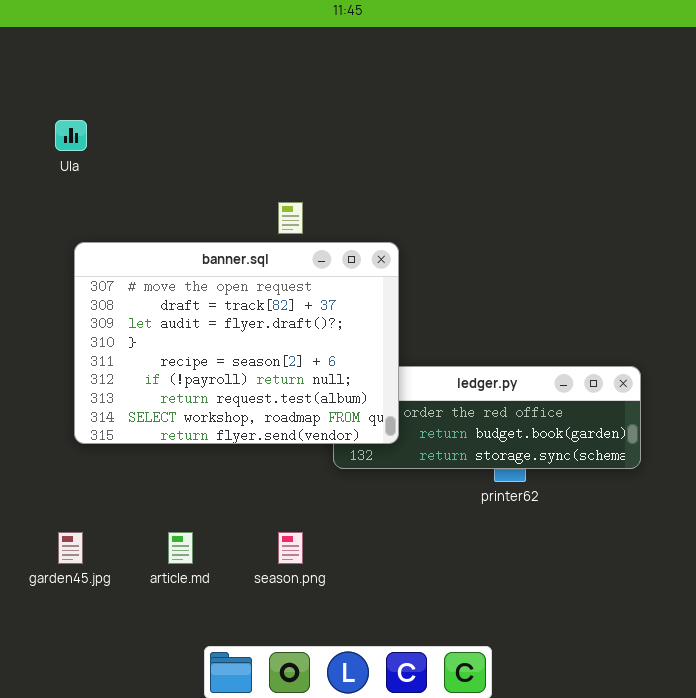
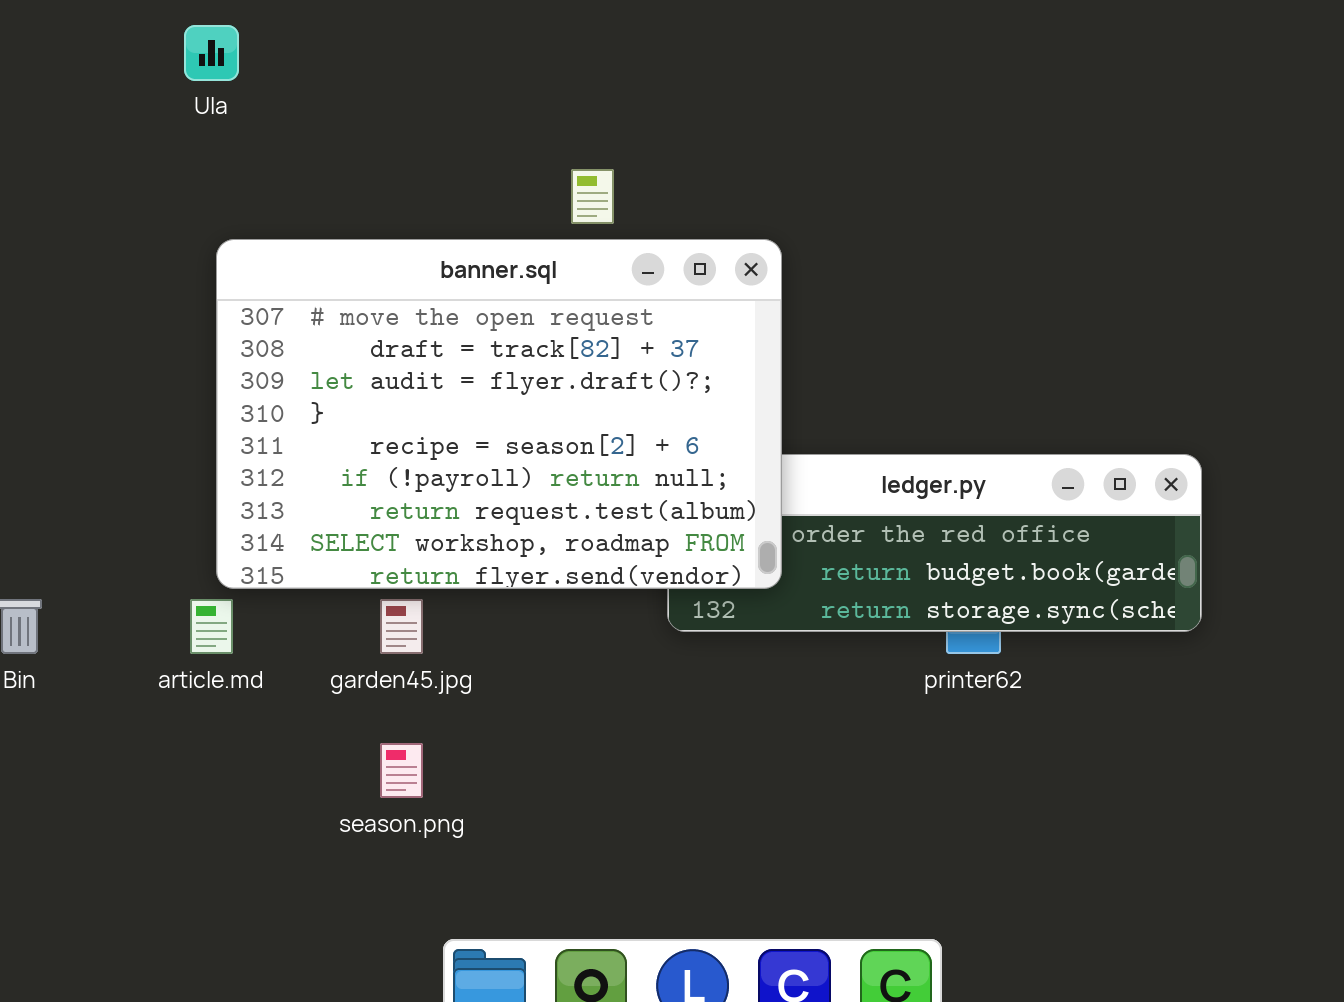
garden45.jpg: [58,532,83,564] -> [380,599,423,654], moved
article.md: [168,532,193,564] -> [190,599,233,654], moved
season.png: [278,532,303,564] -> [380,743,423,798], moved

